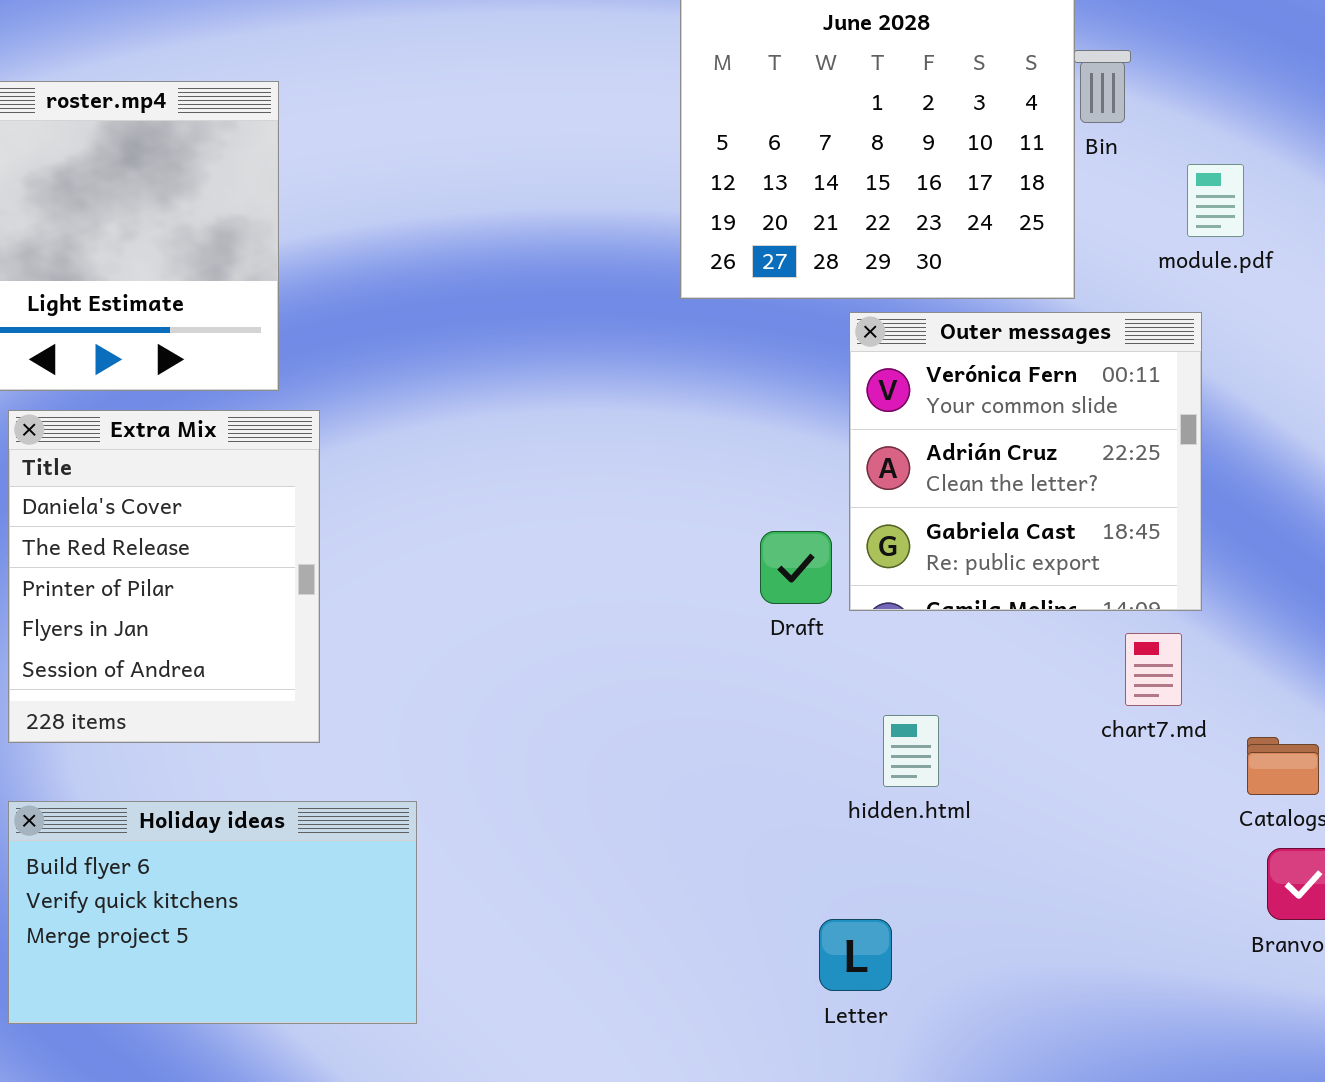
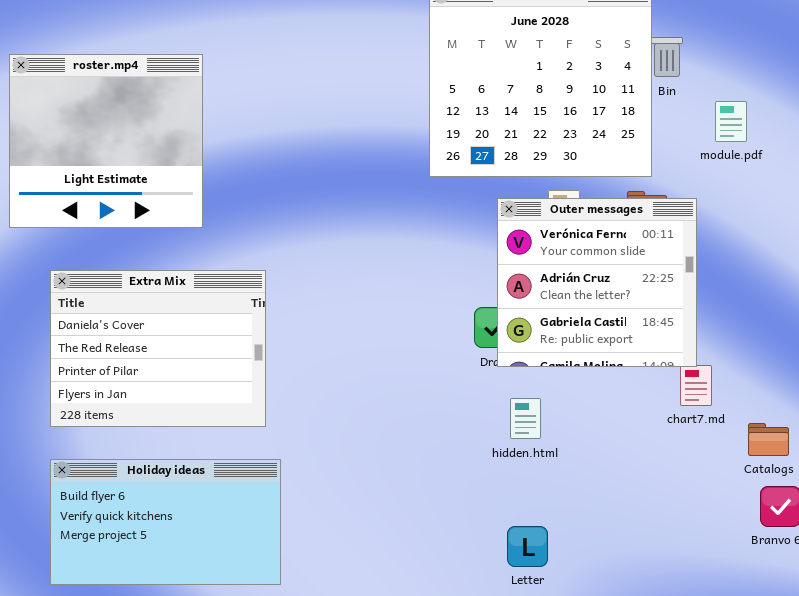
Outer messages: [849,312,1202,611] -> [497,198,697,367], moved
Extra Mix: [8,410,320,743] -> [50,270,266,427], resized
hidden.html: [883,715,939,787] -> [510,398,541,439], moved

